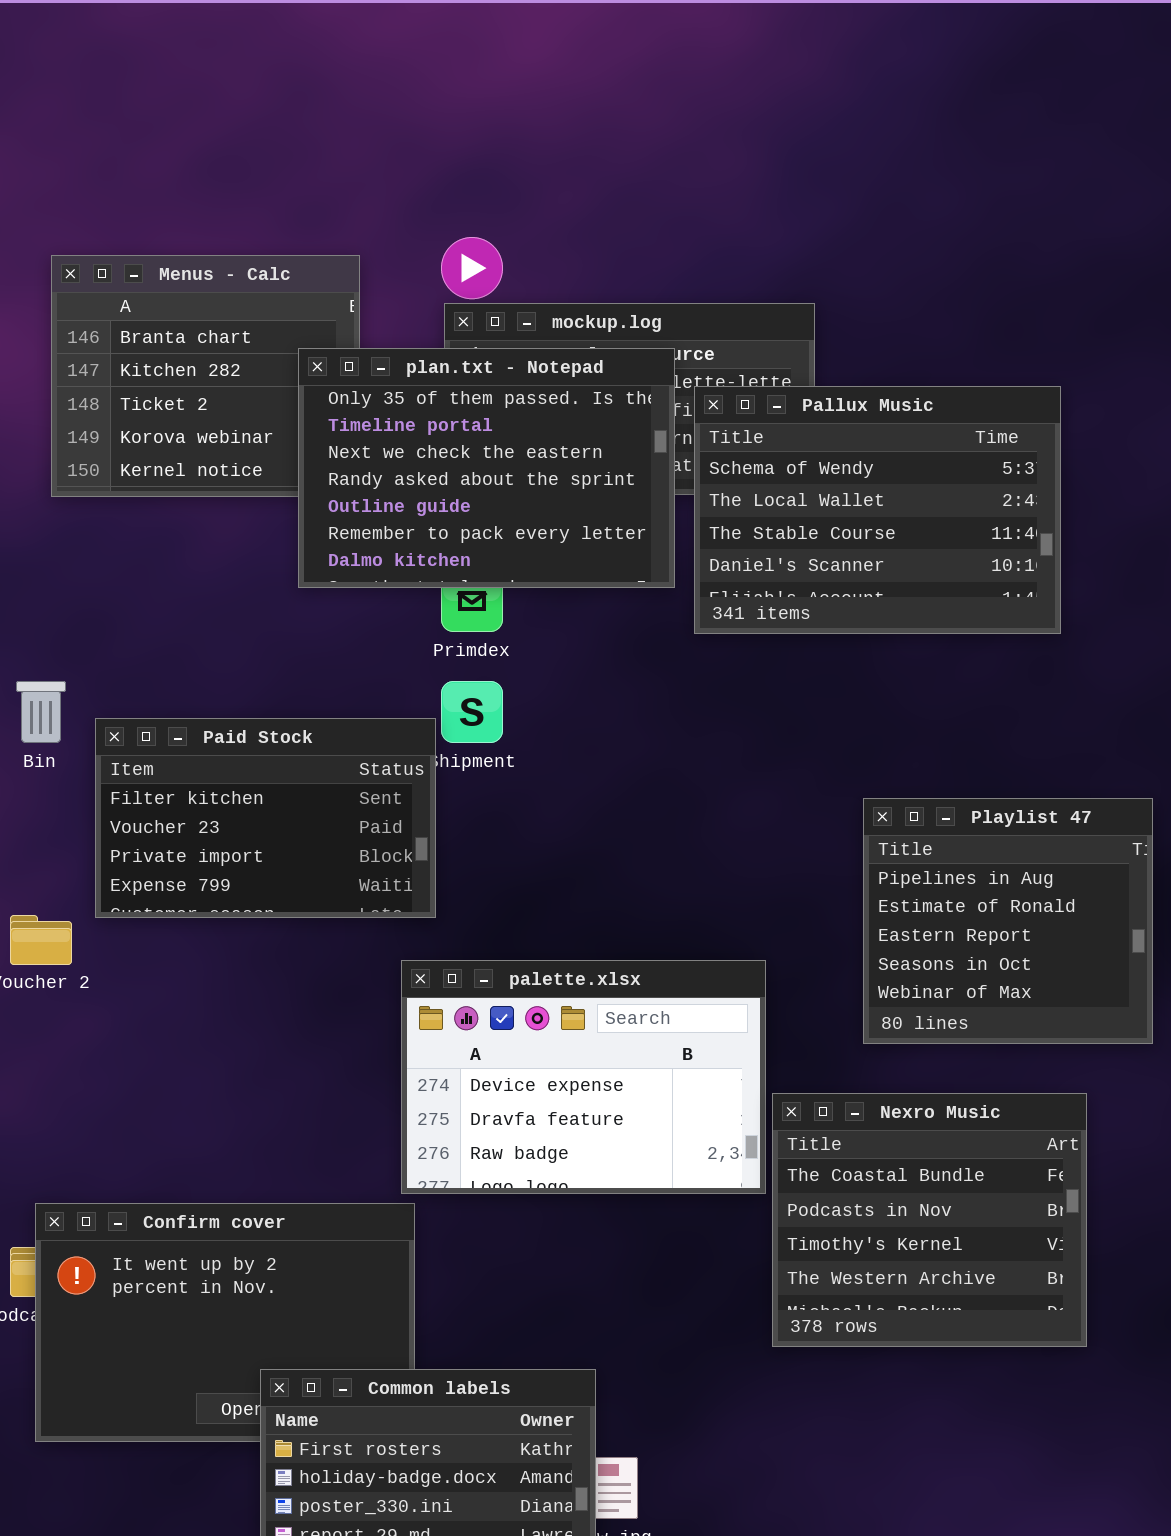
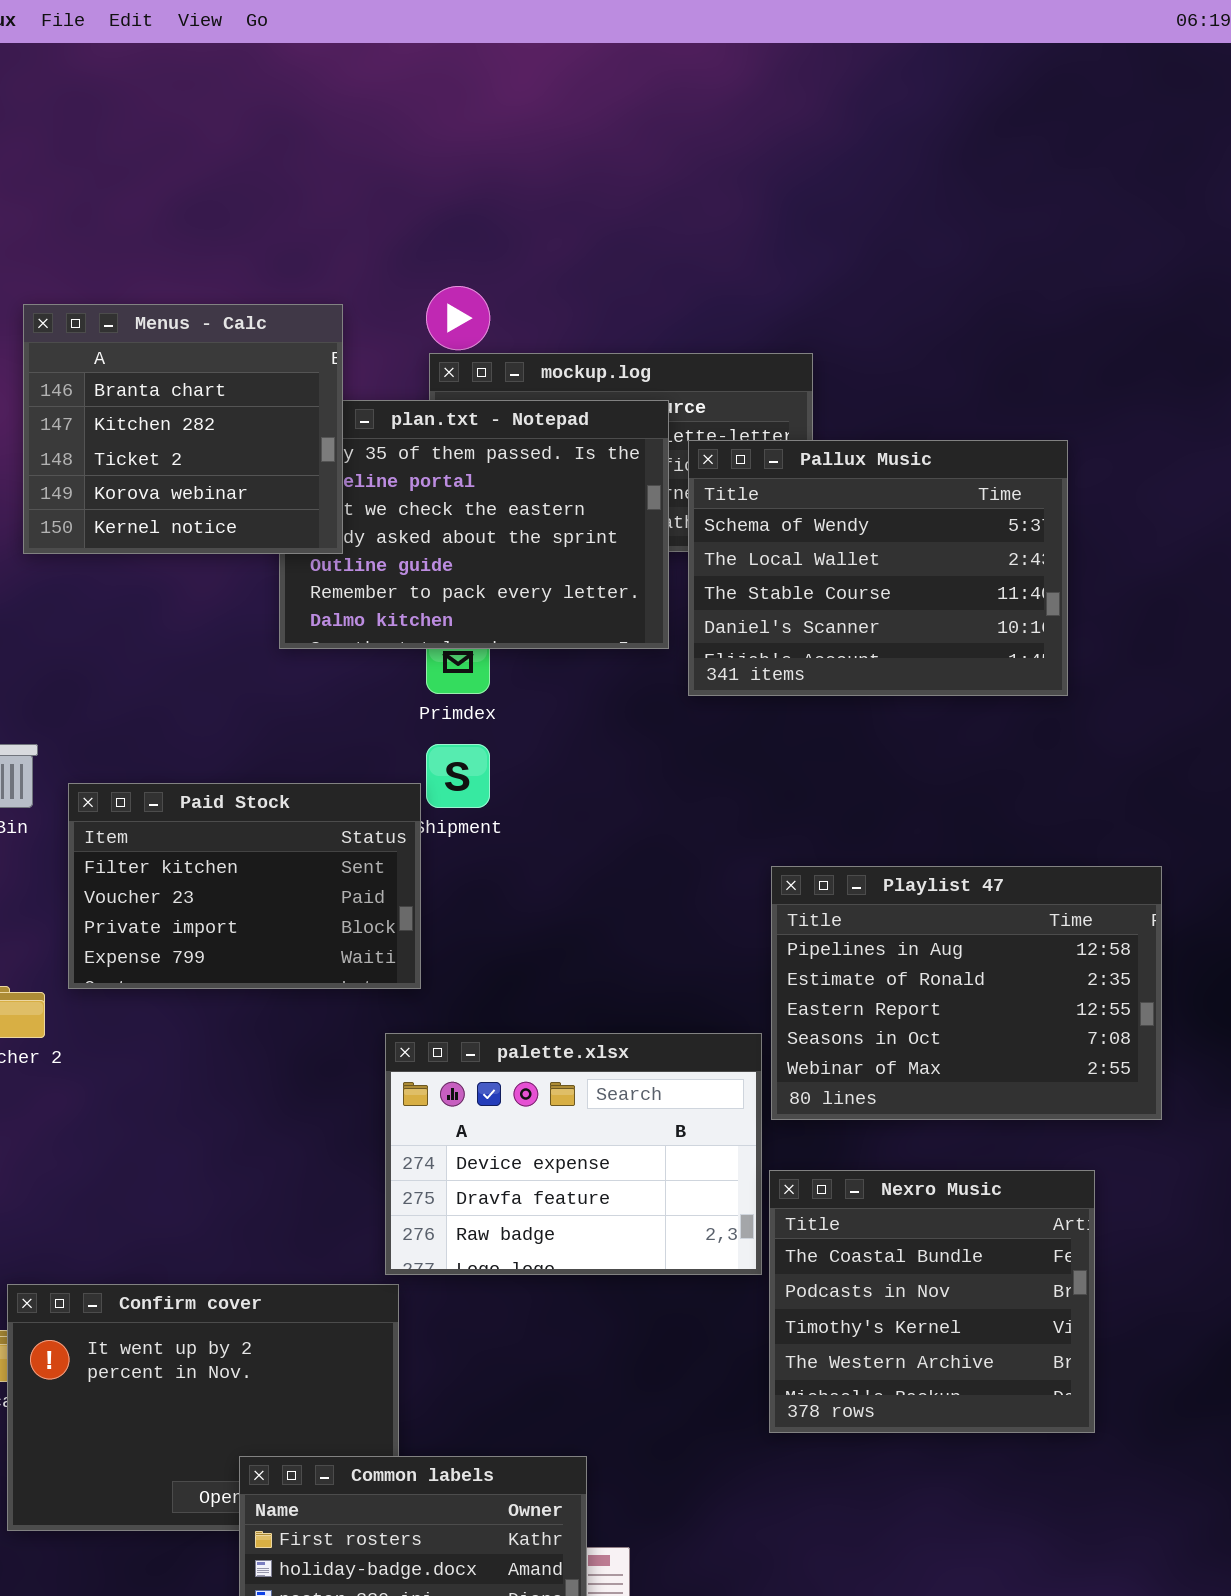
Menus - Calc: [51,255,360,497] -> [23,304,343,554], raised
Playlist 47: [863,798,1153,1044] -> [771,866,1162,1120], resized

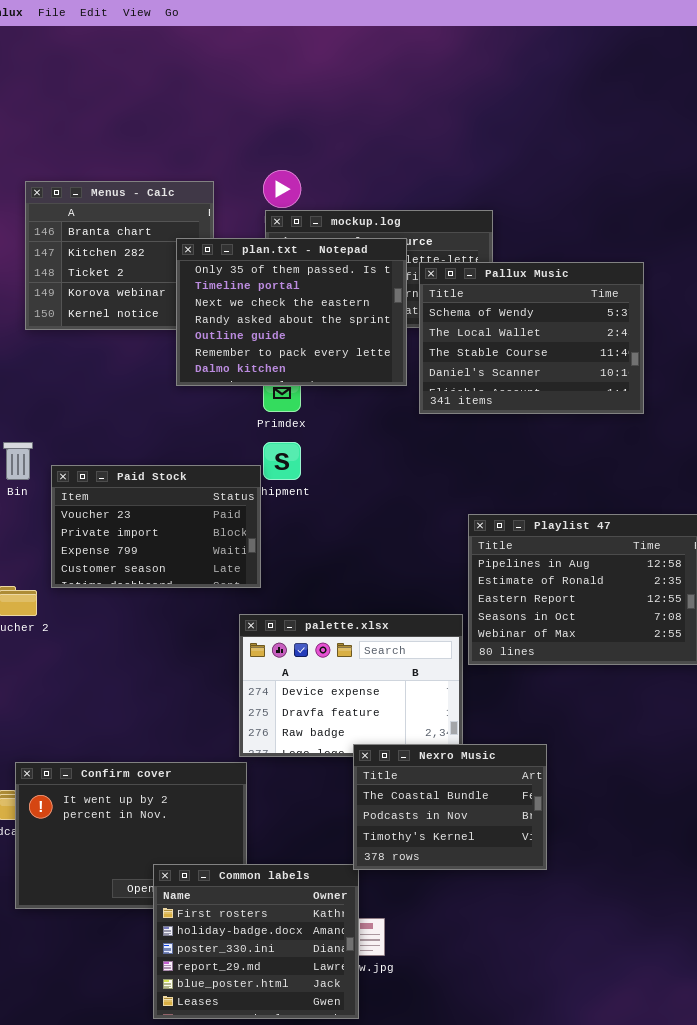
plan.txt - Notepad: [279,400,669,649] -> [176,238,407,386], raised
Paid Stock: [68,783,421,989] -> [51,465,261,588], scrolled down 1 row
Nexro Music: [769,1170,1095,1433] -> [353,744,547,870], moved, resized

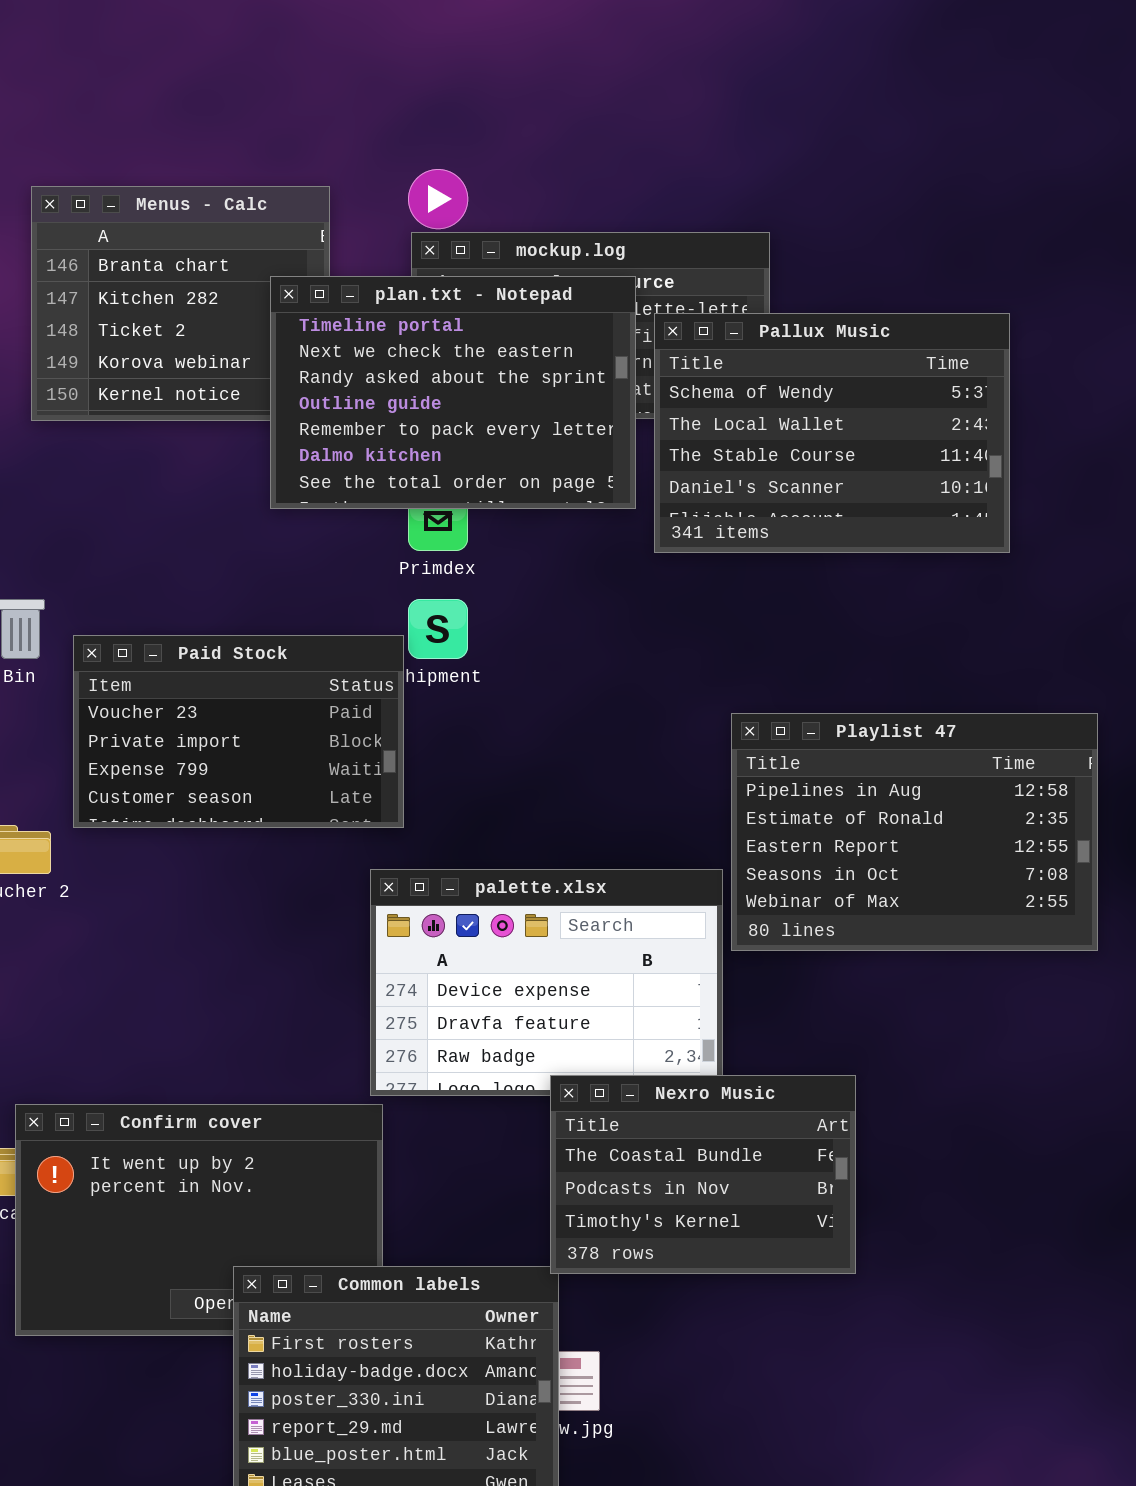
plan.txt - Notepad: [176,238,407,386] -> [270,276,636,509], scrolled down 1 row

